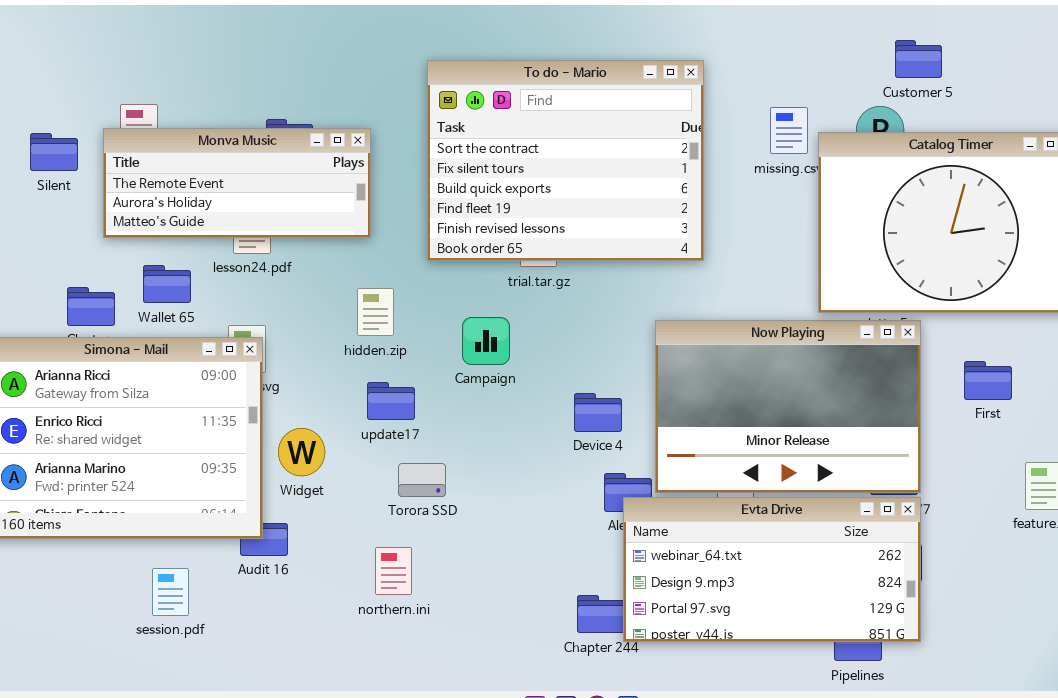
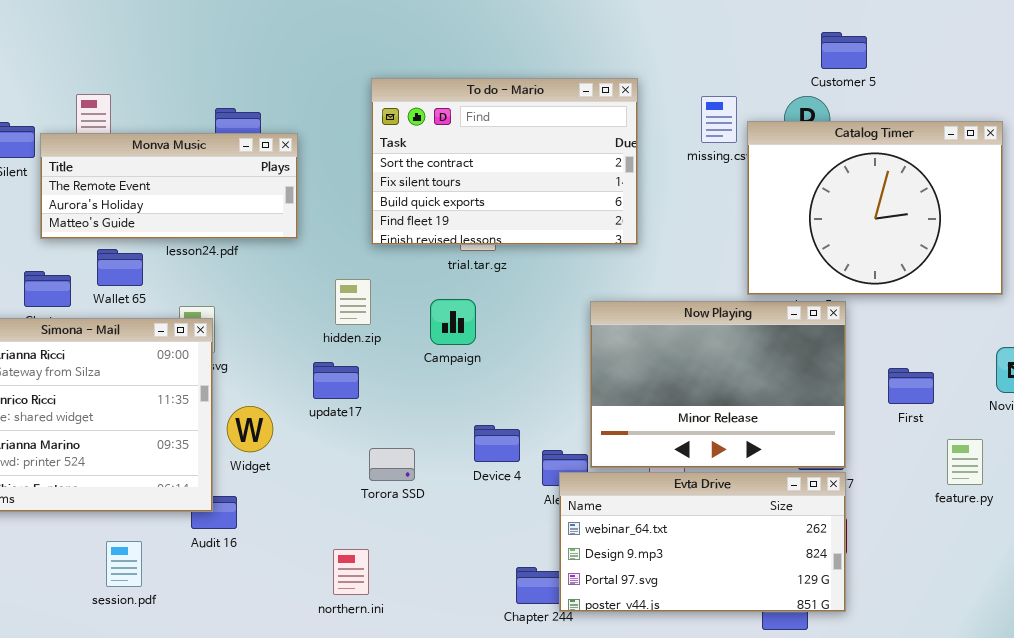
To do - Mario: [427,60,704,261] -> [371,78,638,245], resized
Monva Music: [103,128,371,238] -> [40,133,298,239], moved
hidden.zip: [357,288,394,336] -> [335,279,371,325], moved
Campaign: [462,317,510,365] -> [430,299,476,345], moved
First: [964,361,1012,400] -> [888,368,934,404], moved
Device 4: [574,393,622,432] -> [474,425,520,462], moved
Torora SSD: [398,463,446,497] -> [369,448,415,481], moved
northern.ini: [375,547,412,595] -> [333,549,369,595], moved

